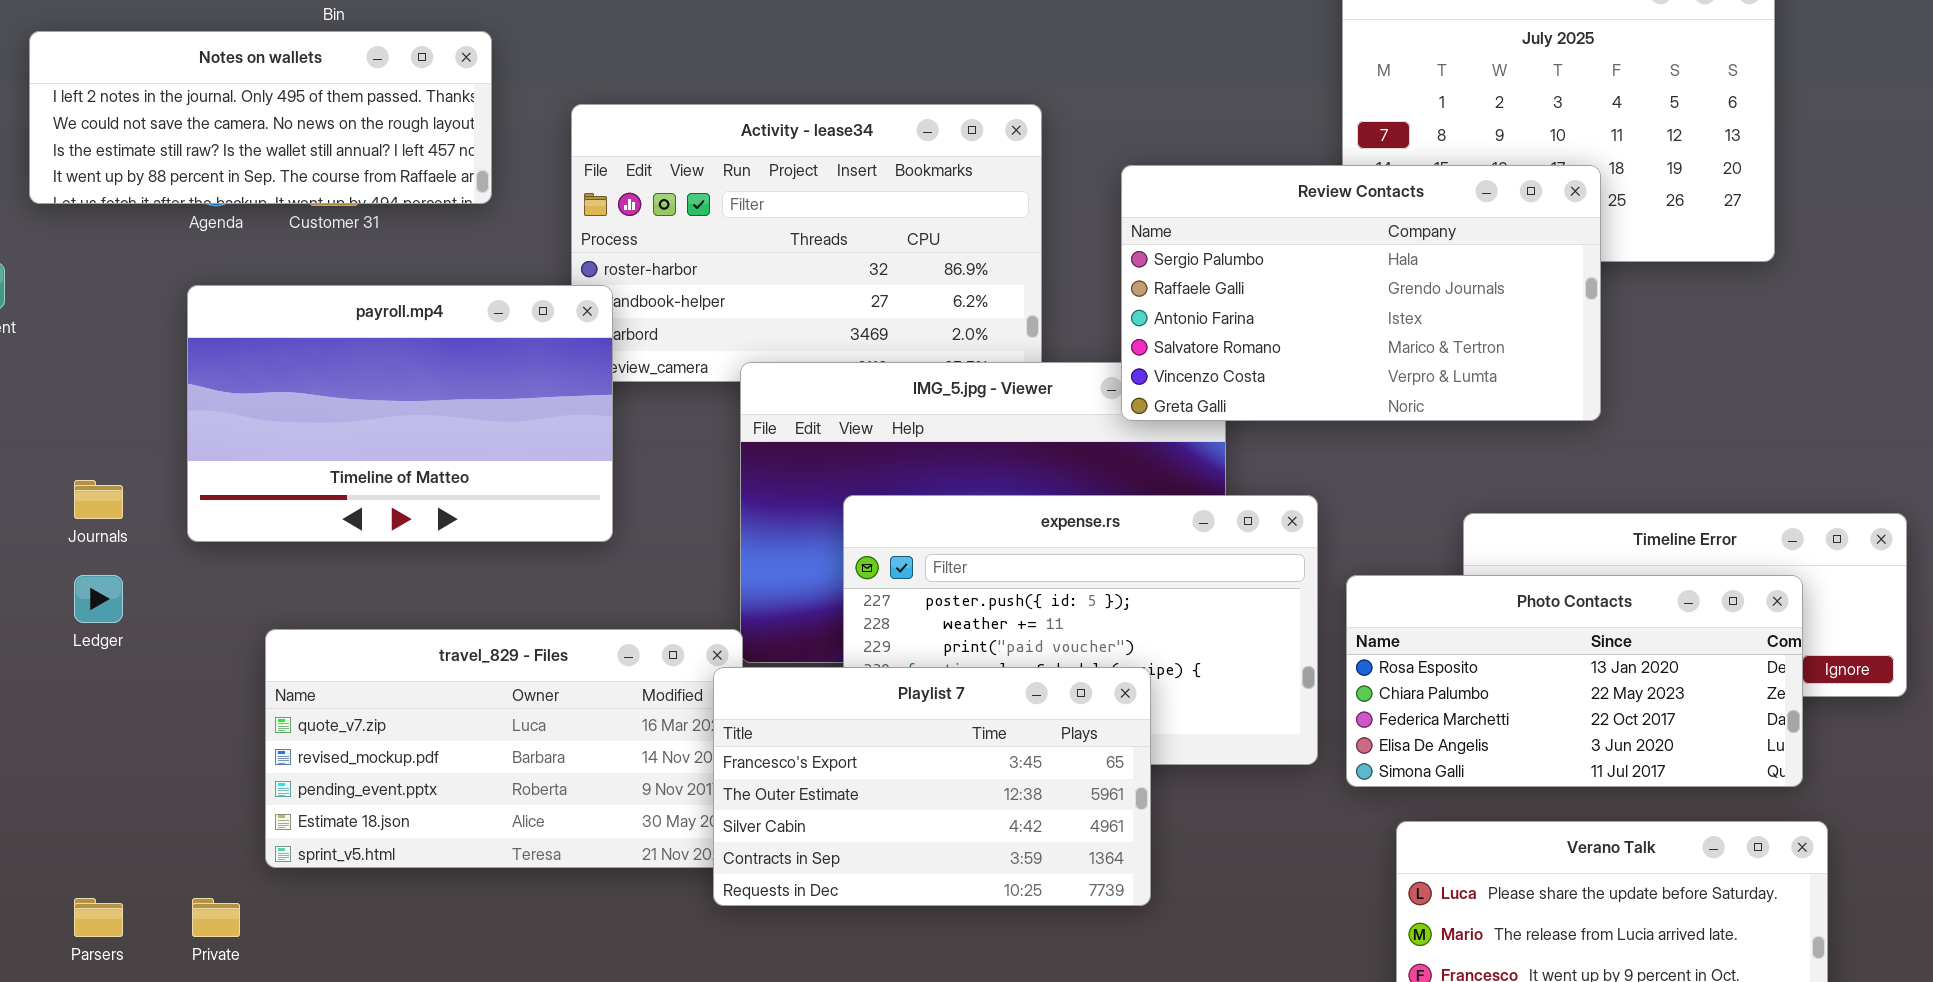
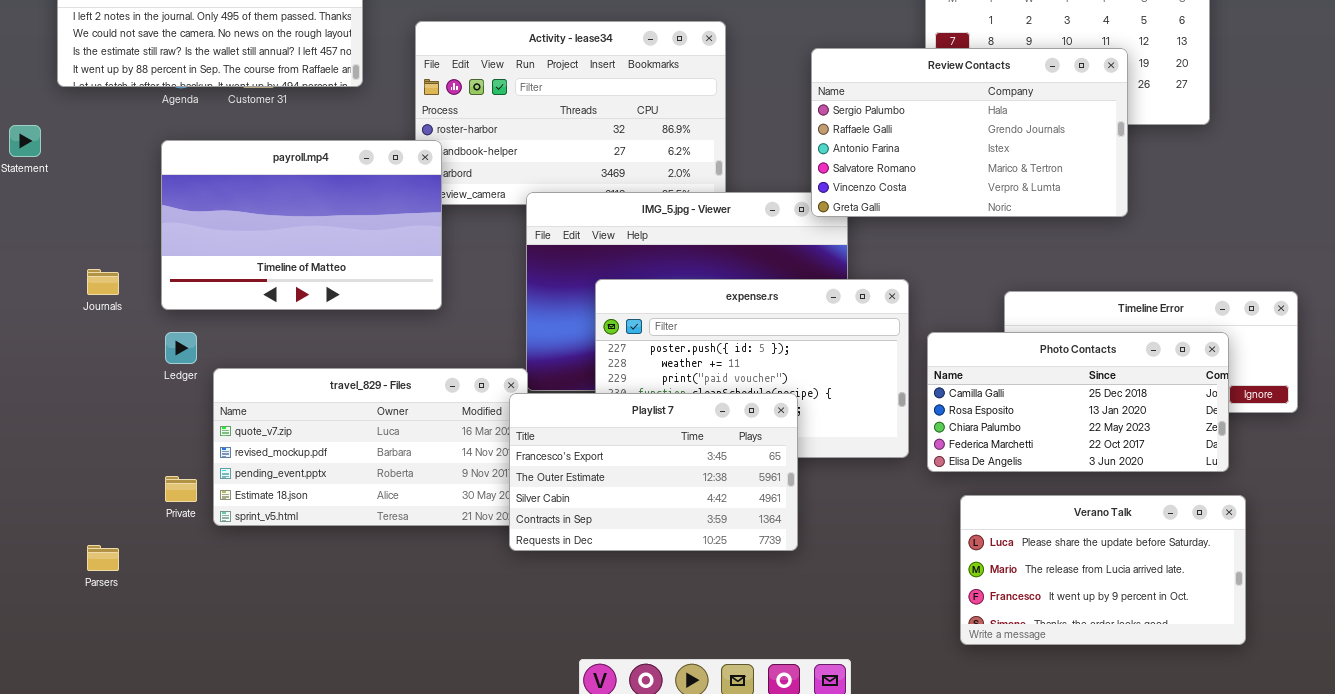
Review Contacts: [1121,165,1601,421] -> [811,48,1128,217], moved
Ledger: [74,575,123,623] -> [165,332,197,364], moved
Photo Contacts: [1346,575,1803,787] -> [927,332,1229,472], scrolled up 1 row
Private: [192,898,240,937] -> [165,476,197,502], moved

